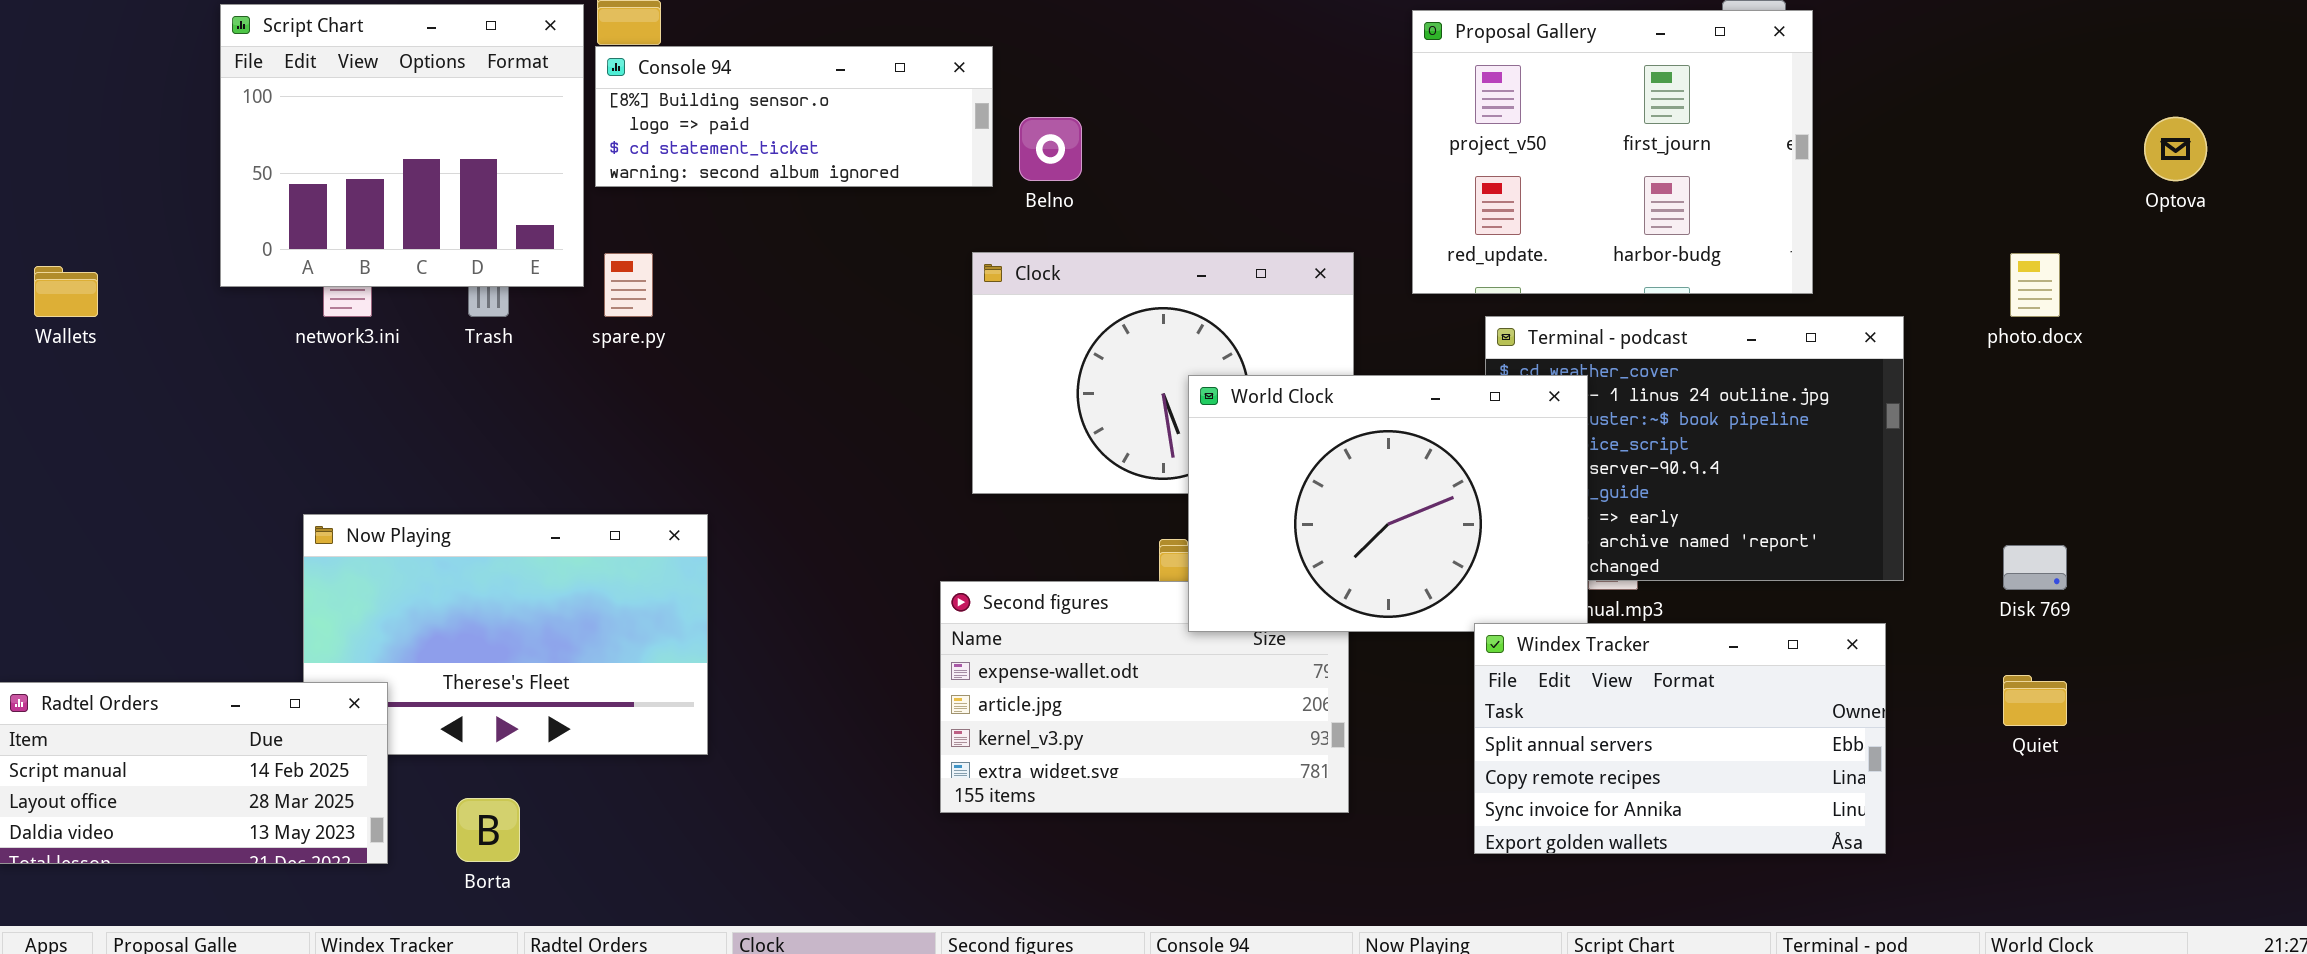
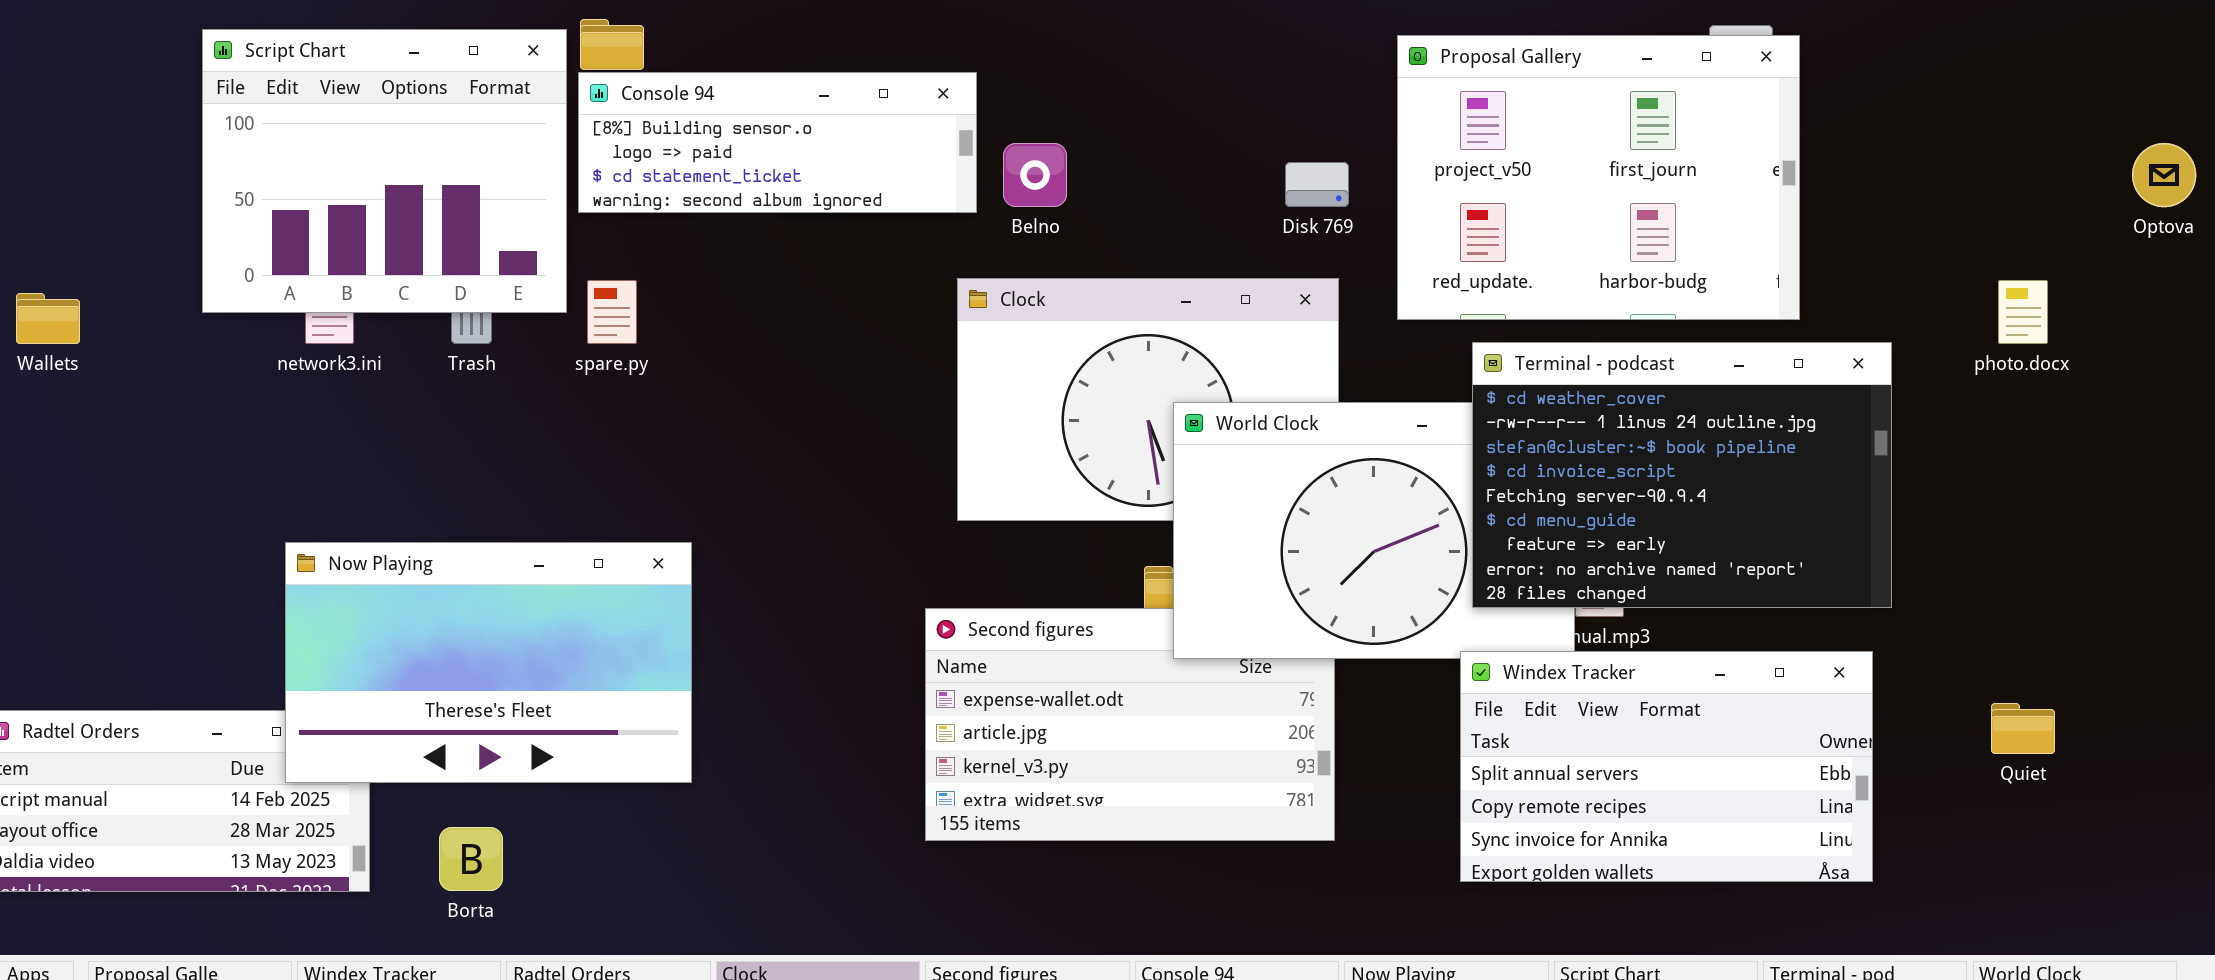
Terminal - podcast: [1485,316,1904,581] -> [1472,342,1892,608], raised
Now Playing: [303,514,708,755] -> [285,542,692,783], raised
Disk 769: [2003,545,2067,590] -> [1285,162,1349,207], moved

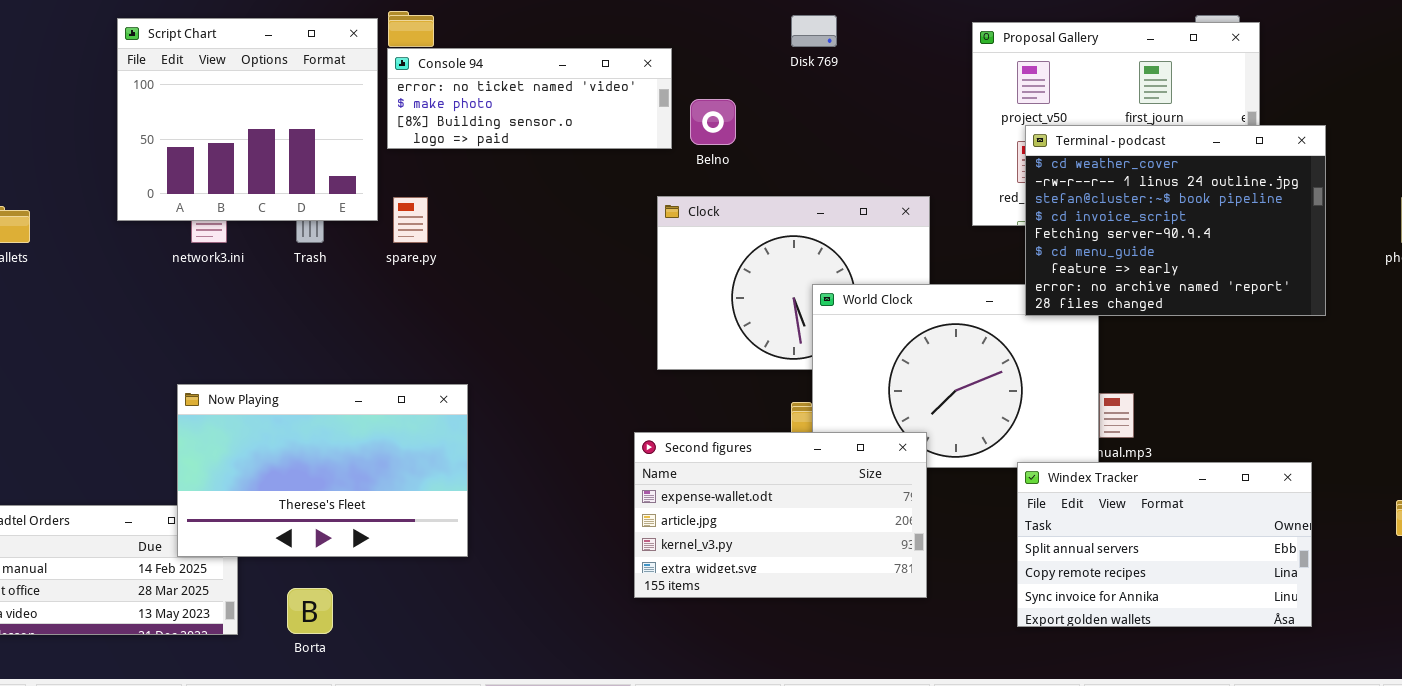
Console 94: [578,72,977,213] -> [387,48,672,149], scrolled up 2 rows
Disk 769: [1285,162,1349,207] -> [791,15,837,47], moved
Terminal - podcast: [1472,342,1892,608] -> [1025,125,1326,316], moved
Second figures: [925,608,1335,841] -> [634,432,927,598], raised

